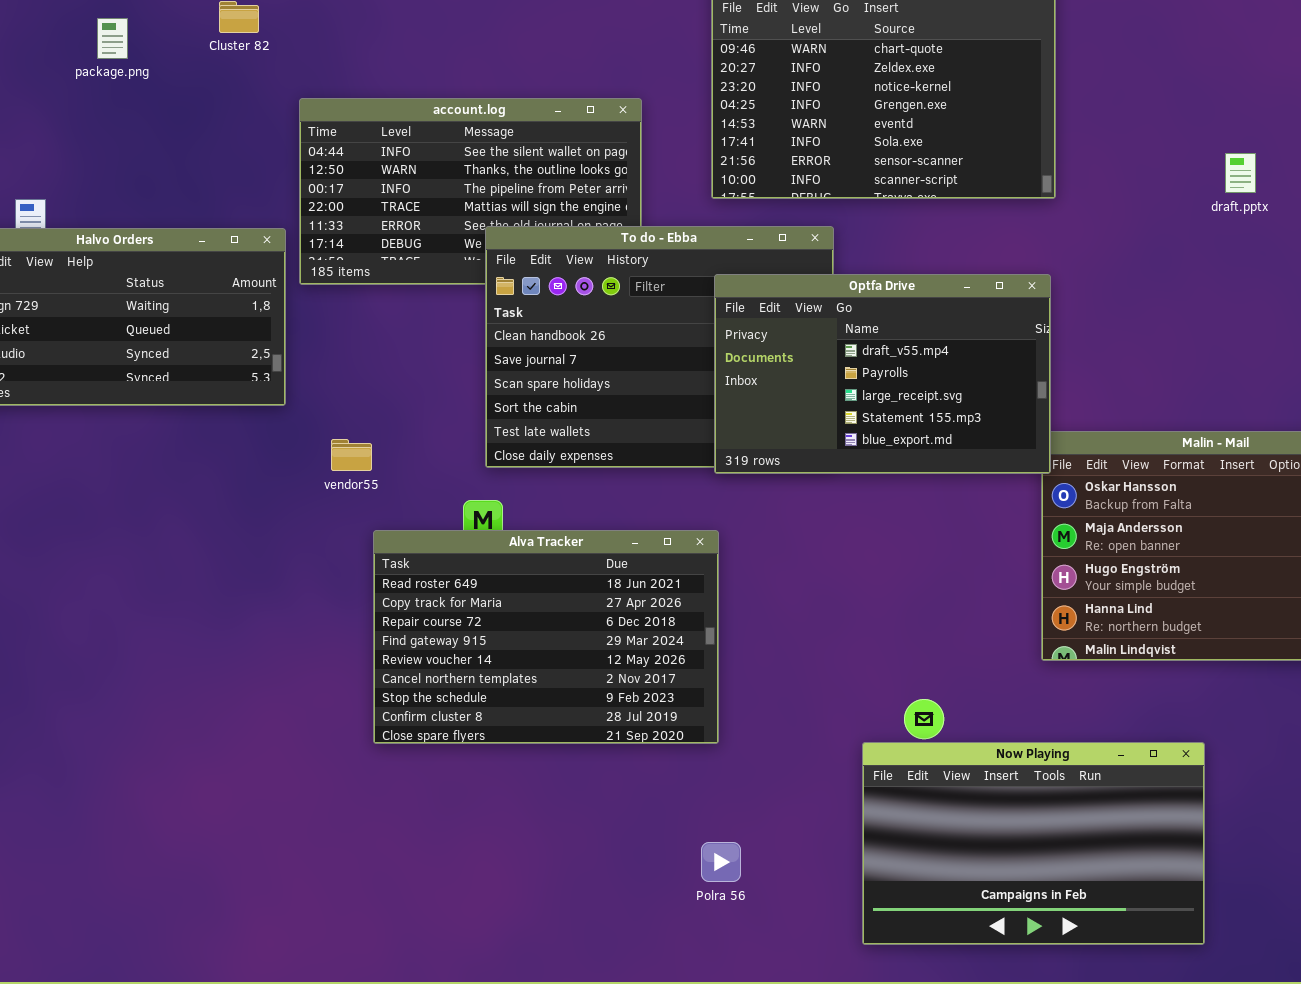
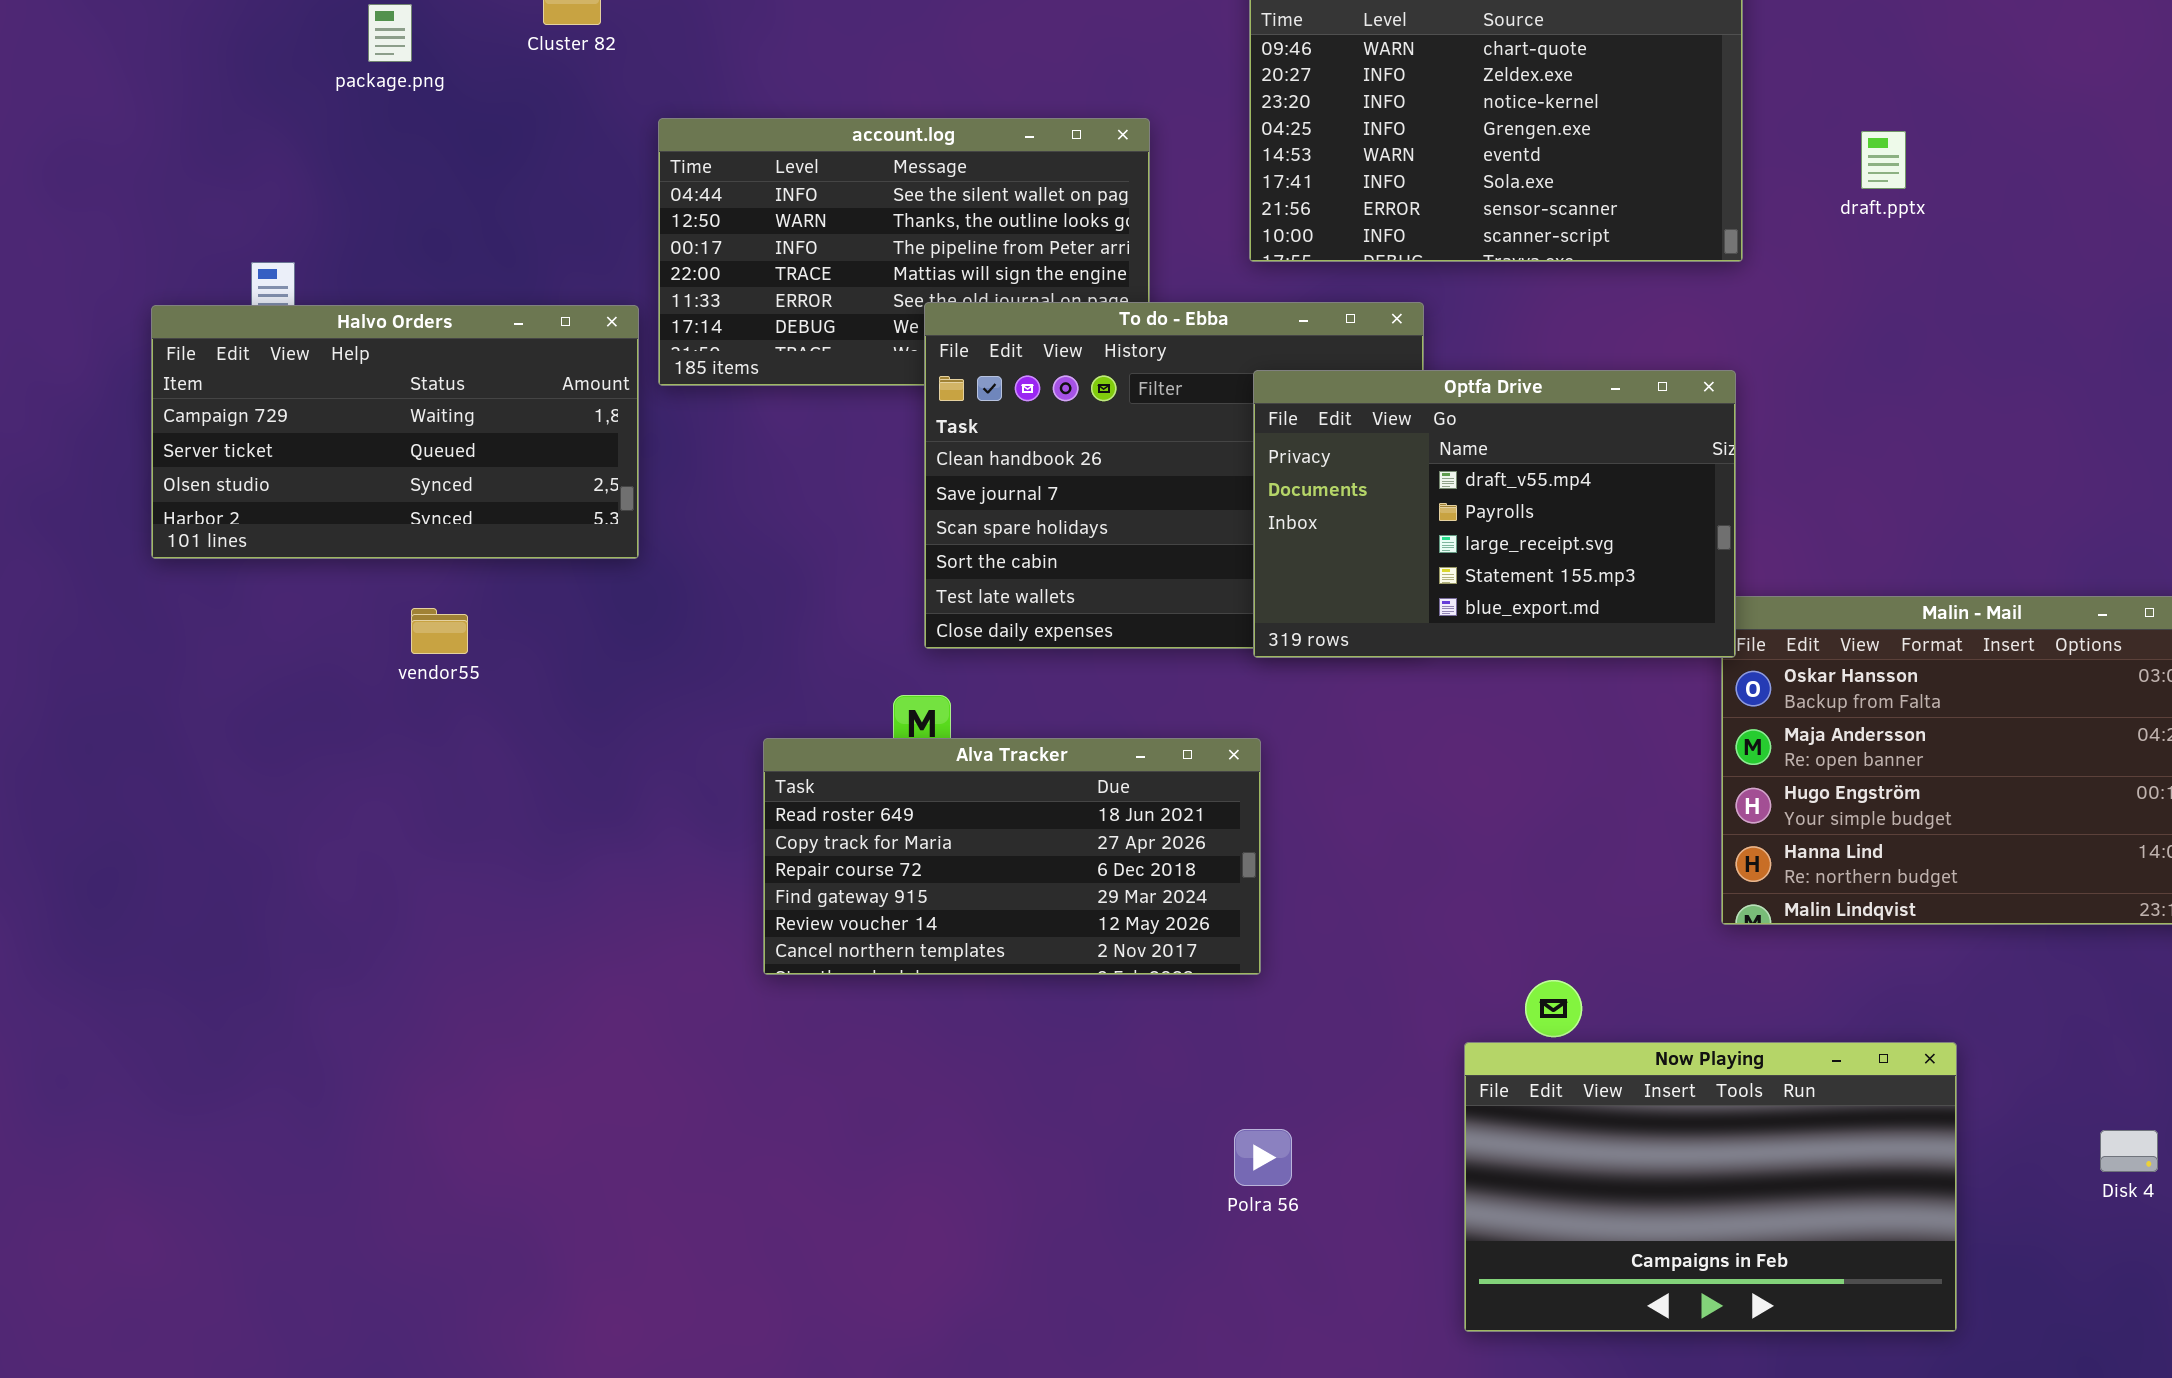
draft.pptx: [1225,153,1256,193] -> [1861,131,1906,189], moved
vendor55: [331,439,372,471] -> [411,608,468,654], moved
Alva Tracker: [373,530,719,744] -> [763,738,1261,975], resized
Polra 56: [701,842,741,882] -> [1234,1129,1292,1186], moved

